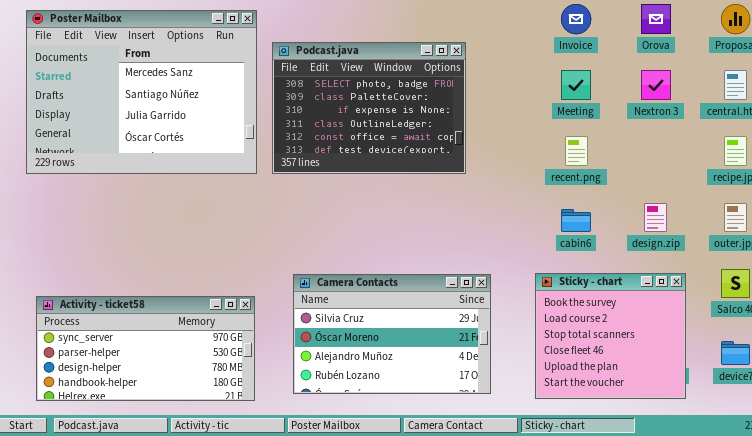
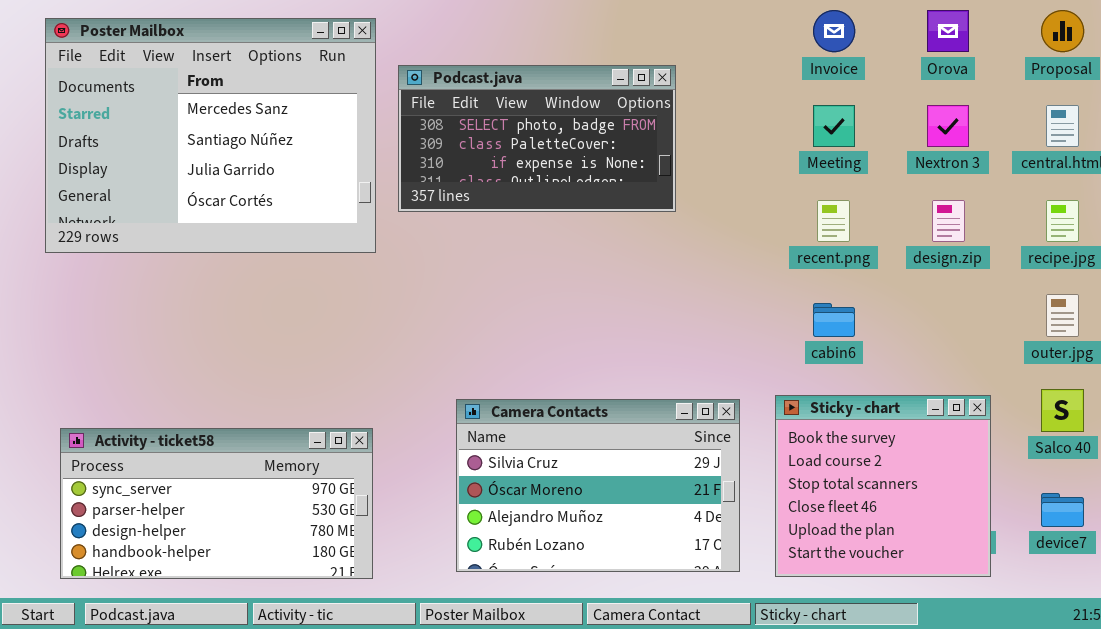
Podcast.java: [272,42,466,174] -> [398,65,676,212], resized
design.zip: [644,203,667,232] -> [932,200,965,242], moved
Camera Contacts: [293,274,491,394] -> [456,399,740,572], moved

